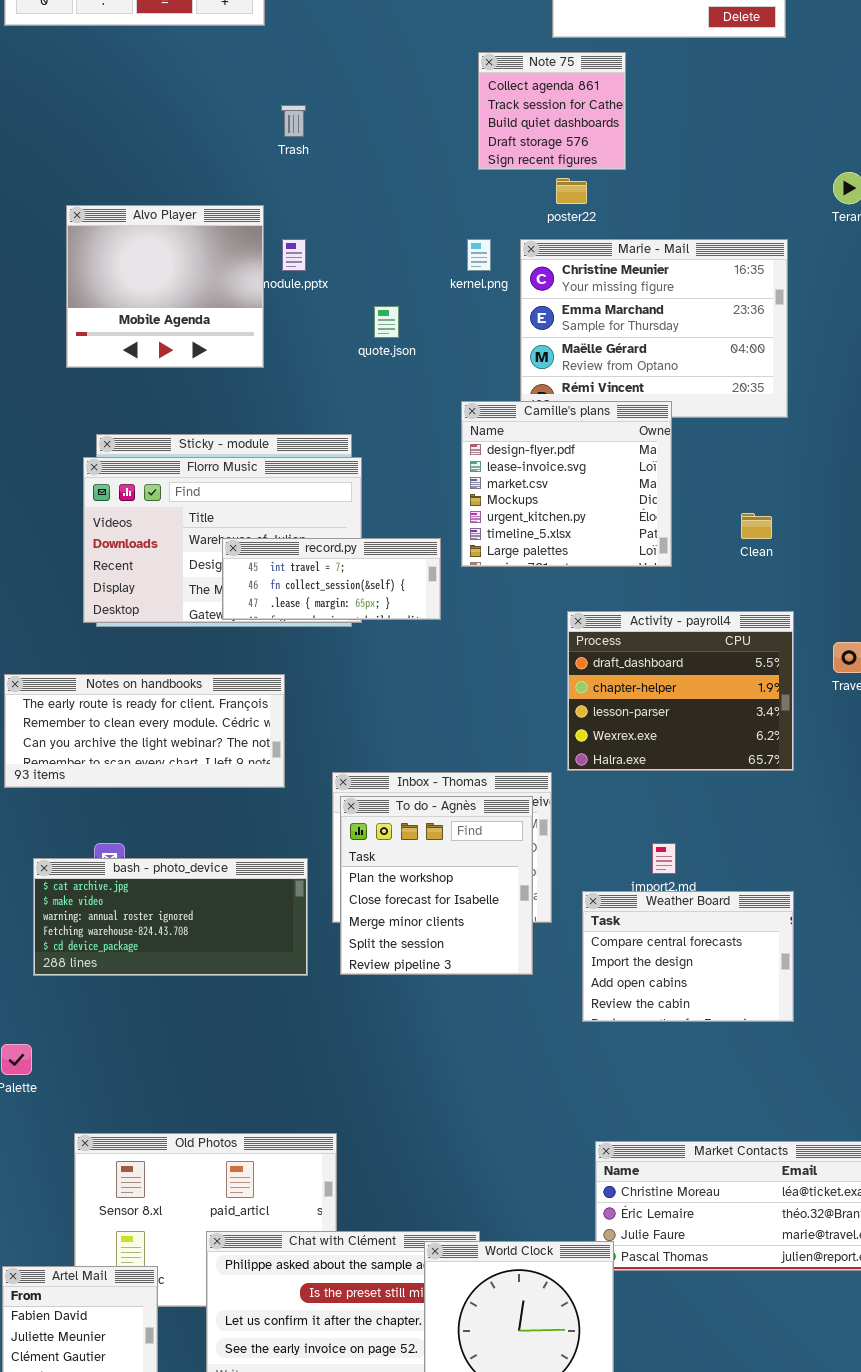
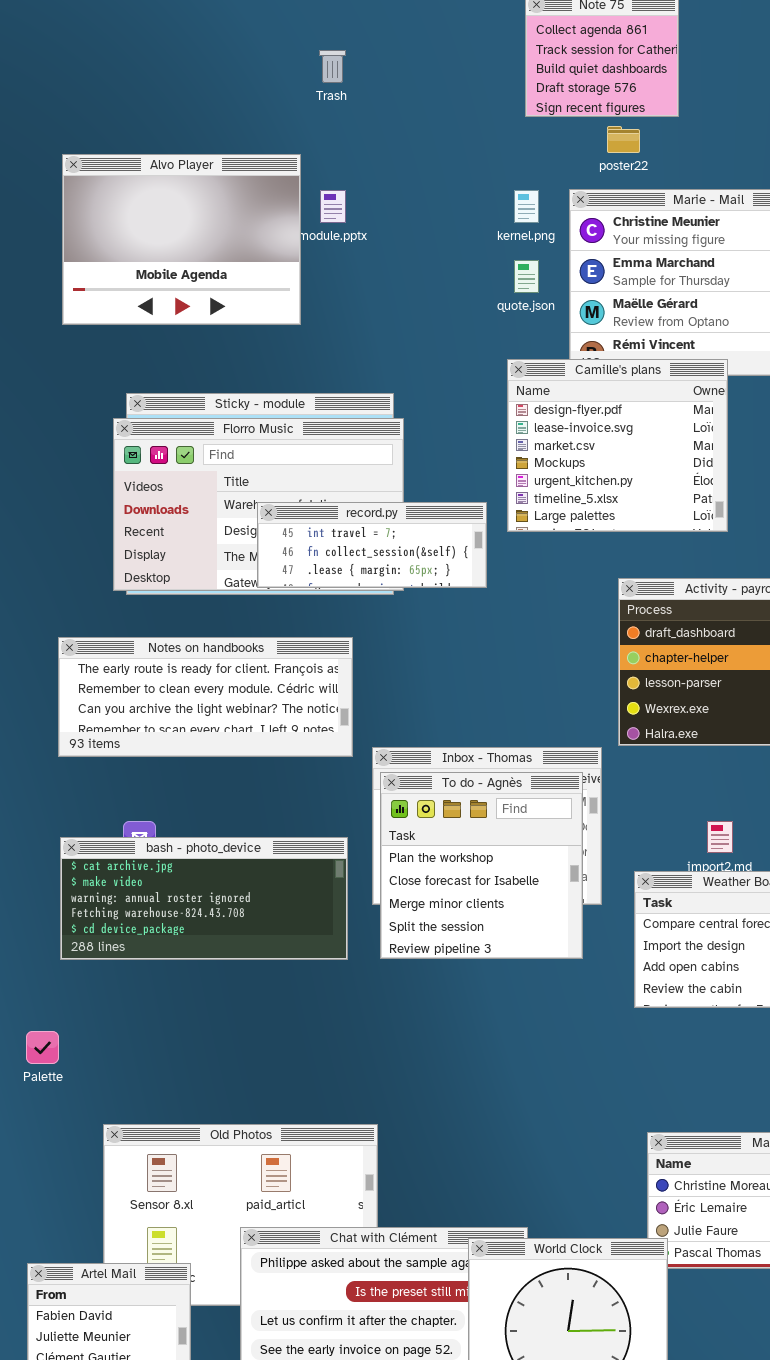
Alvo Player: [66,205,264,368] -> [62,154,301,325], resized
quote.json: [374,306,399,338] -> [514,260,539,293], moved
Notes on handbooks: [4,674,285,788] -> [58,637,353,757], moved

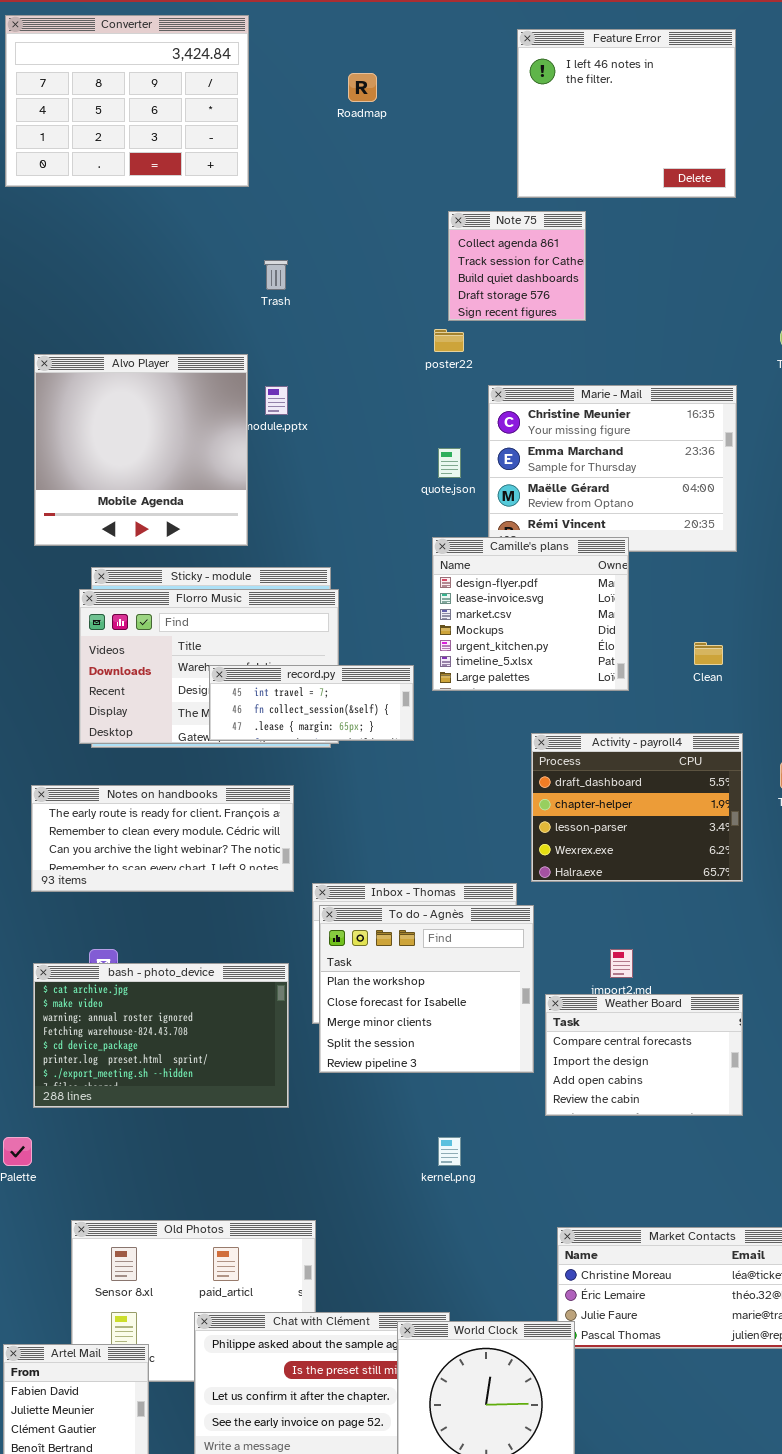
poster22: [607,126,640,153] -> [434,329,464,352], moved
Alvo Player: [62,154,301,325] -> [34,354,248,546], resized
kernel.png: [514,190,539,223] -> [438,1137,461,1166], moved
To do - Agnès: [380,772,583,959] -> [319,905,534,1073], resized
bash - photo_device: [60,837,348,960] -> [33,963,289,1108], resized

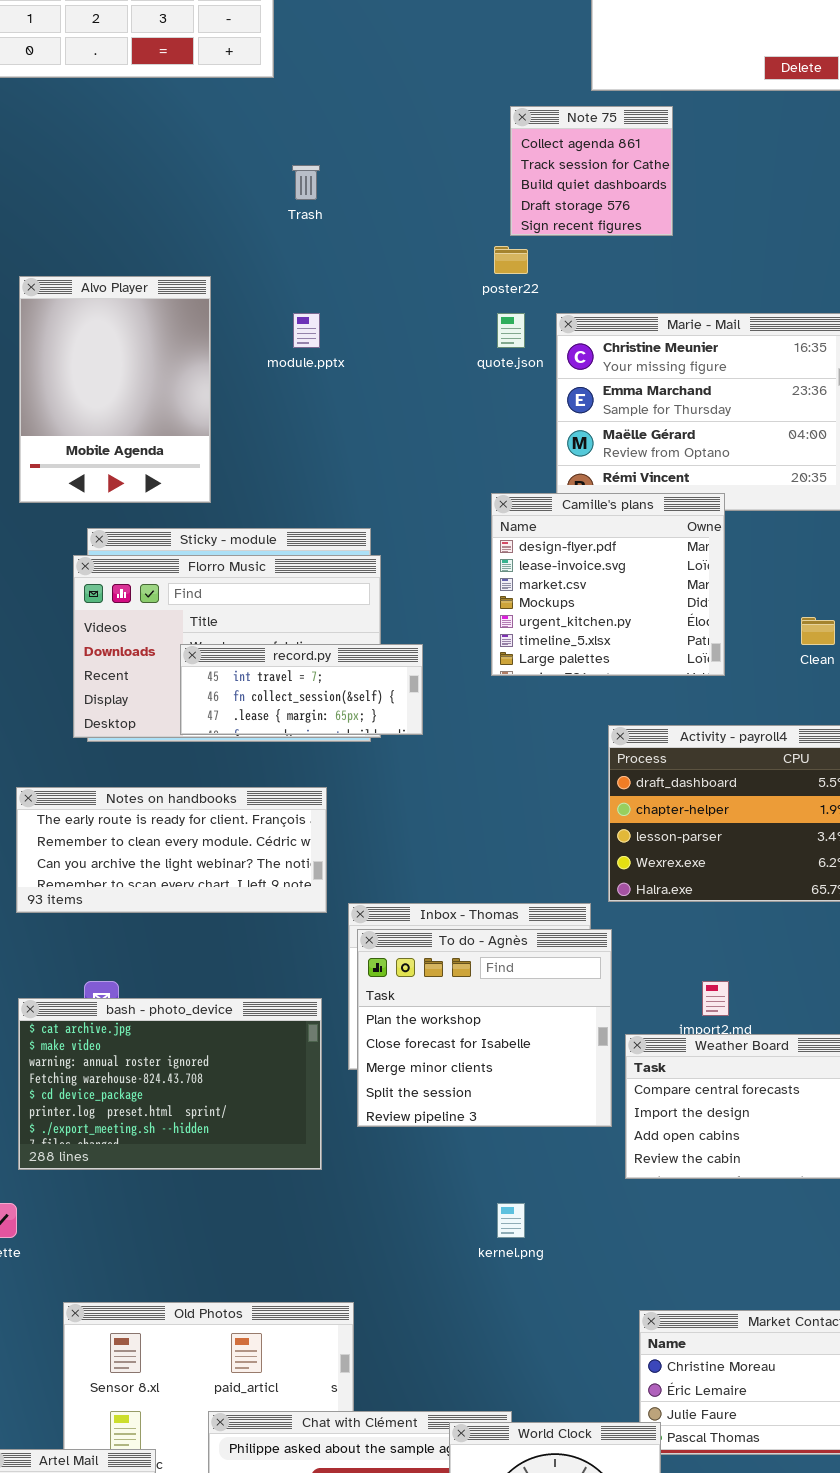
Alvo Player: [34,354,248,546] -> [19,276,211,503], resized
quote.json: [438,448,461,478] -> [497,313,525,348], moved
record.py: [209,665,414,741] -> [180,644,423,735], moved

